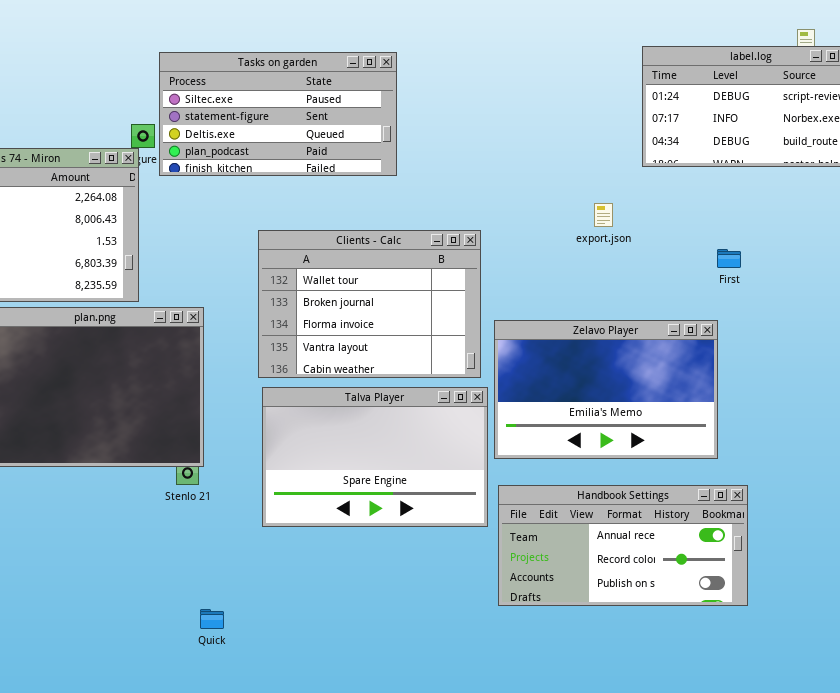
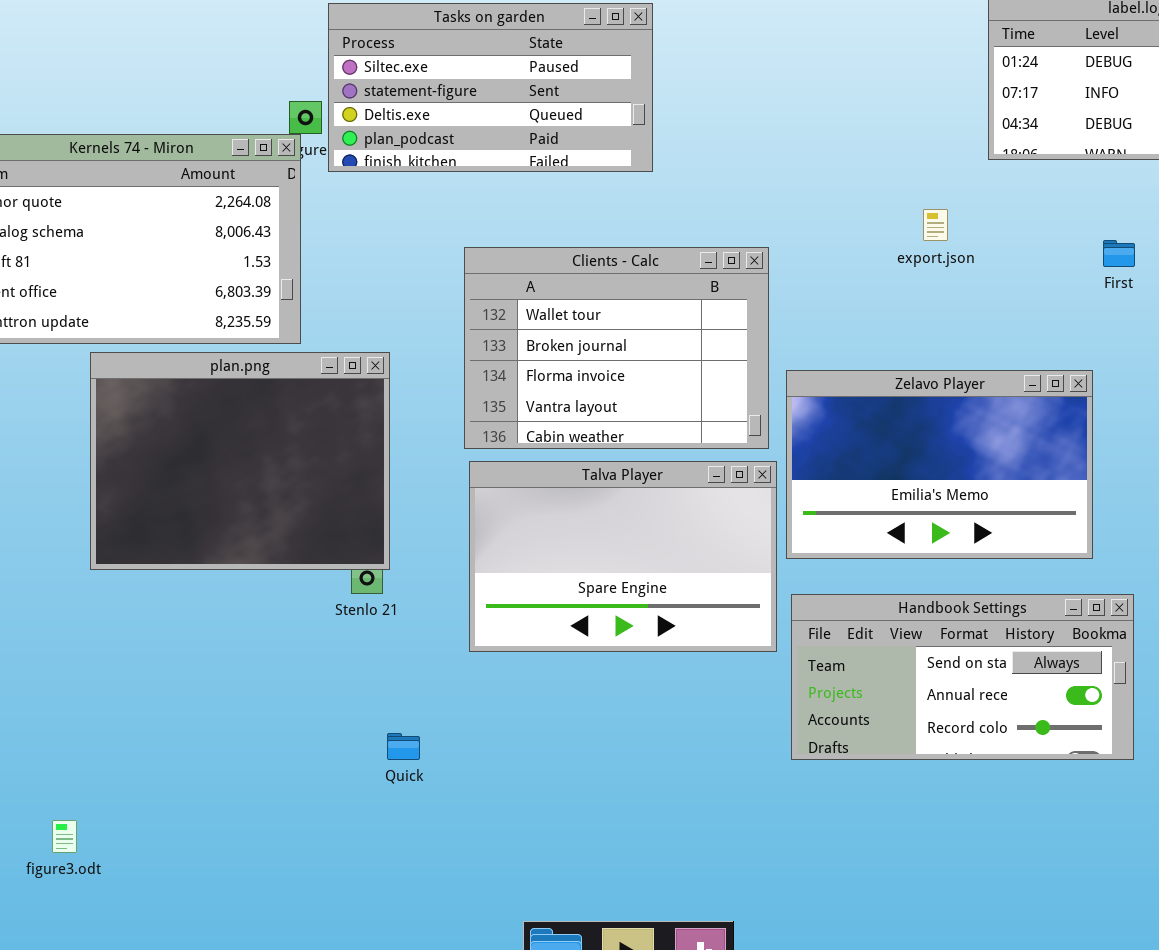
First: [717,249,741,268] -> [1103,240,1135,267], moved
Handbook Settings: [498,485,748,606] -> [791,594,1134,760], scrolled up 1 row
Quick: [200,609,224,629] -> [387,733,420,760], moved

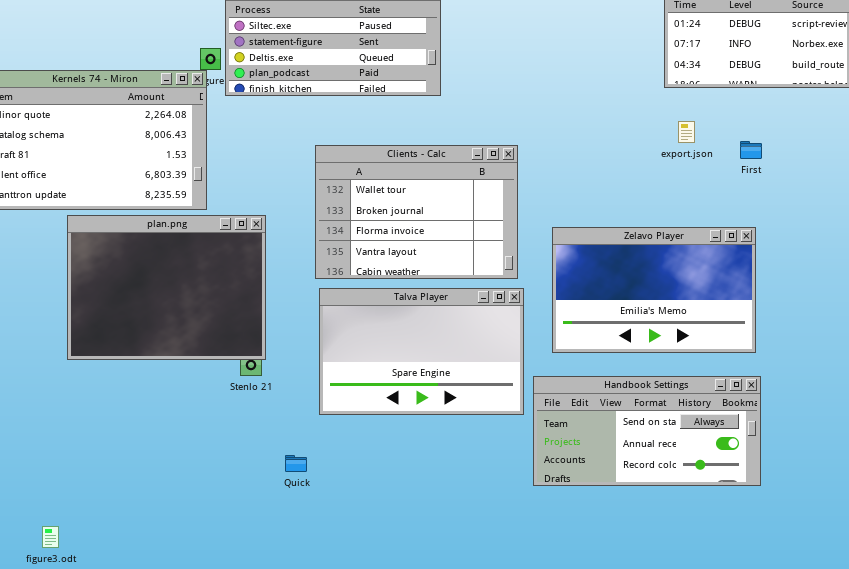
export.json: [923,209,948,241] -> [678,121,695,143], moved
Zelavo Player: [786,370,1093,559] -> [552,227,756,353], moved
Quick: [387,733,420,760] -> [285,455,307,472], moved

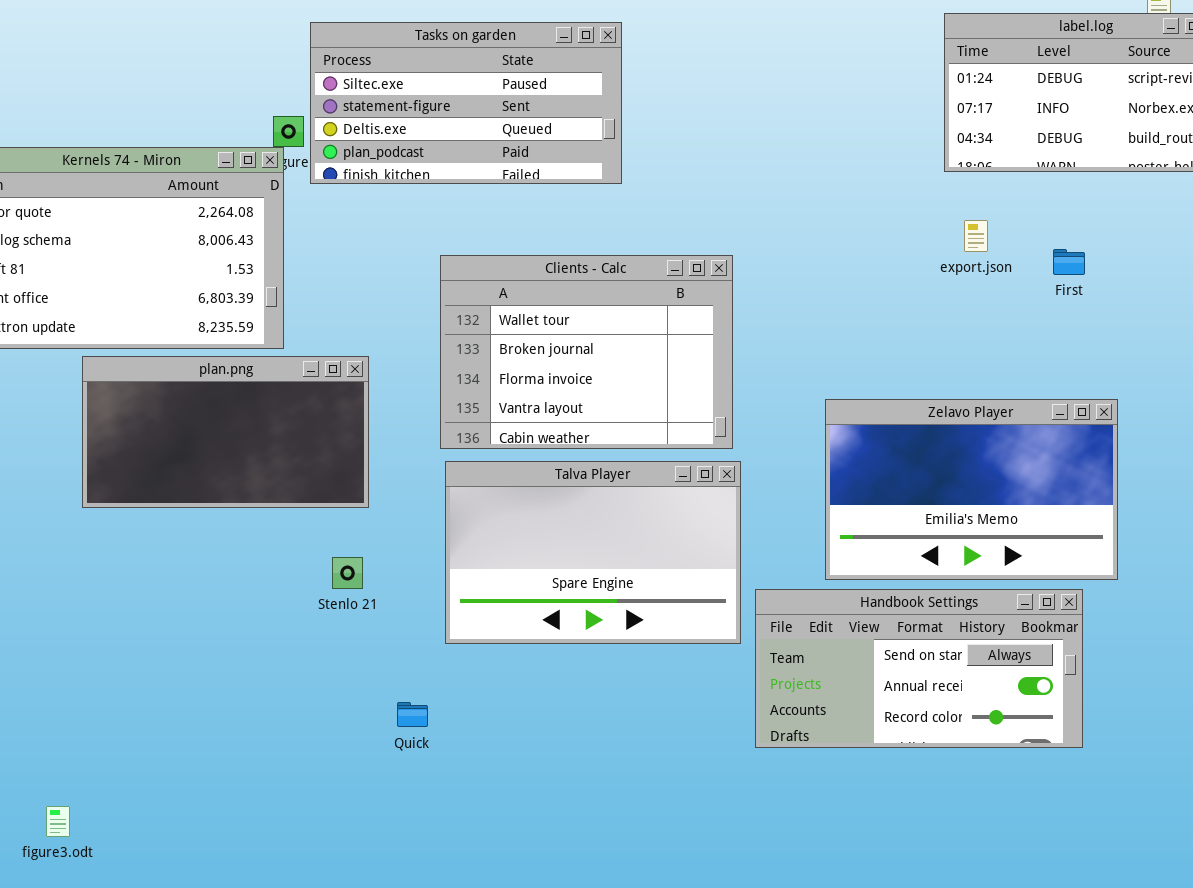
plan.png: [67,215,266,360] -> [82,356,369,508], resized
Zelavo Player: [552,227,756,353] -> [825,399,1118,580], moved

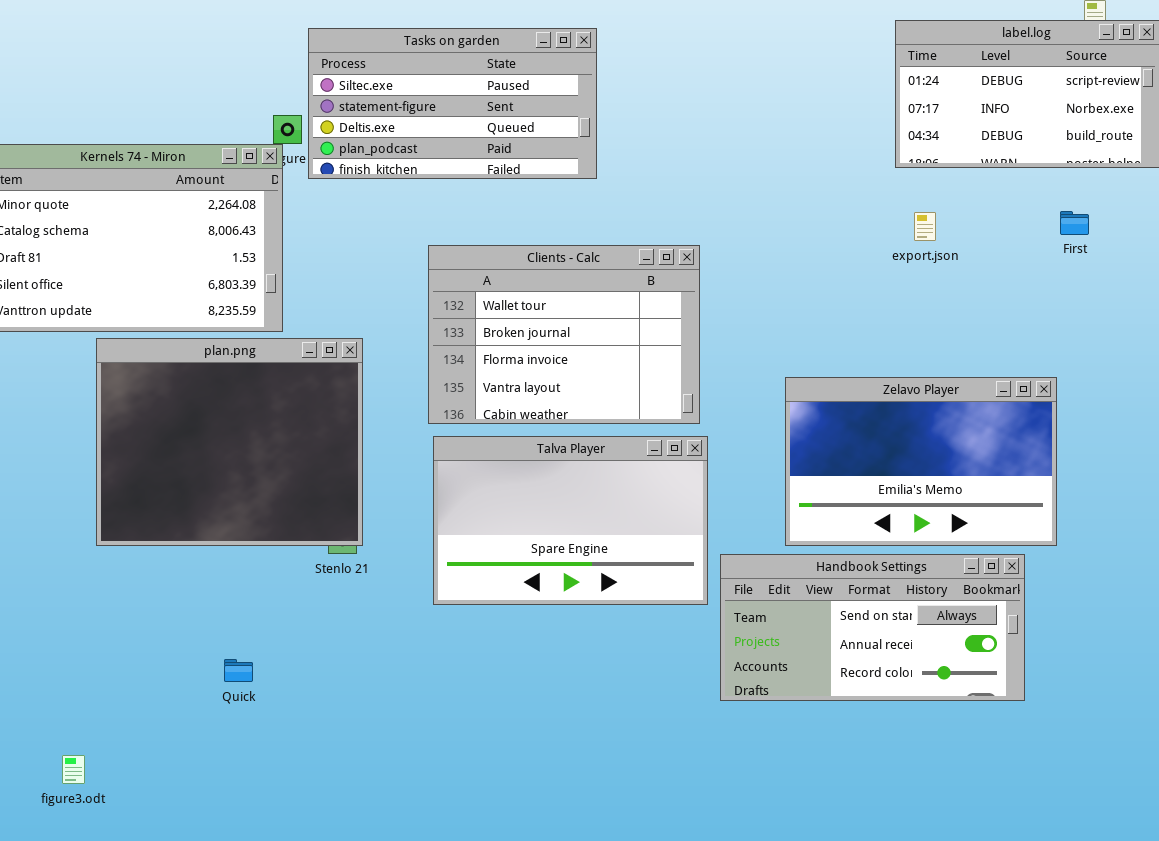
First: [1053,249,1085,275] -> [1060,211,1089,235], moved
plan.png: [82,356,369,508] -> [96,338,363,546], resized
Quick: [397,702,428,727] -> [224,659,253,682], moved

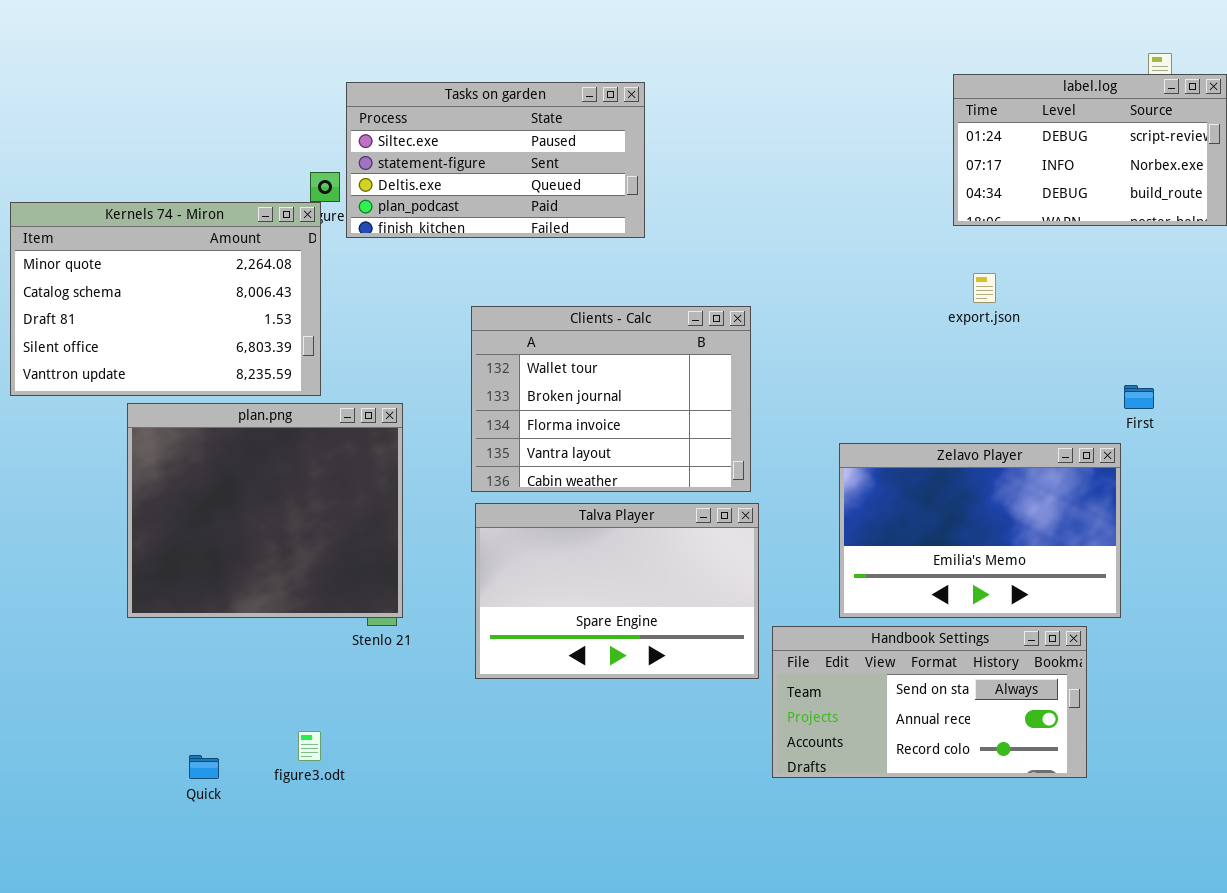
First: [1060,211,1089,235] -> [1124,385,1154,409], moved
Quick: [224,659,253,682] -> [189,755,219,779], moved
figure3.odt: [62,755,85,784] -> [298,731,321,761], moved

